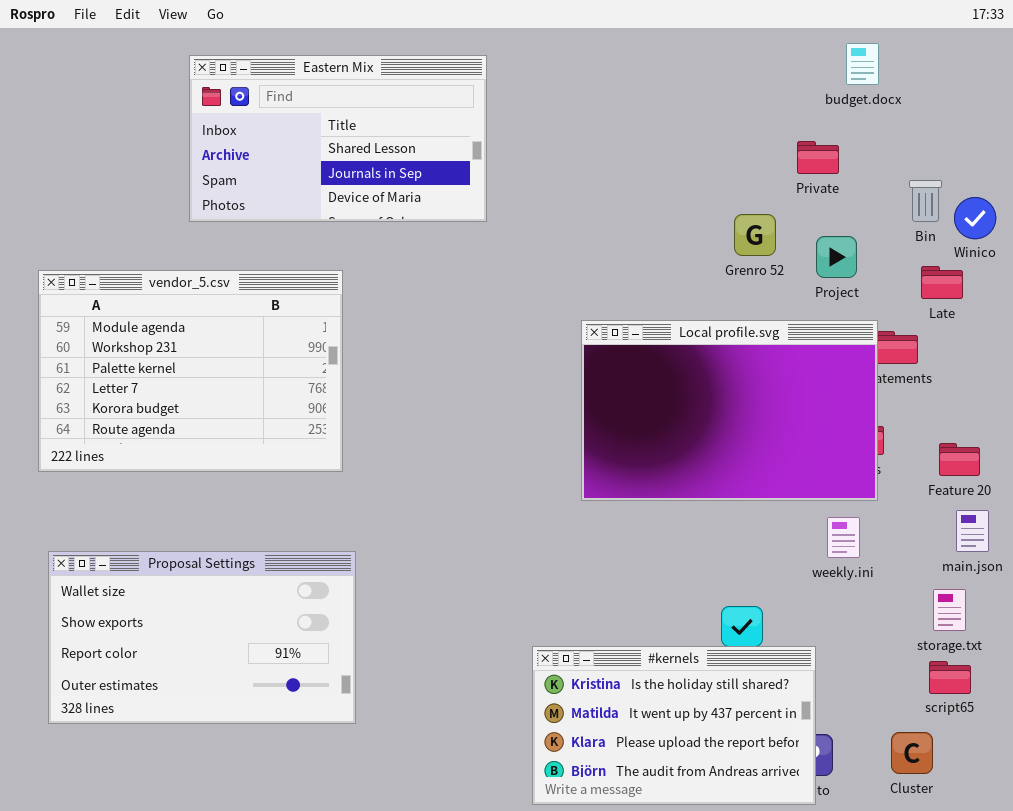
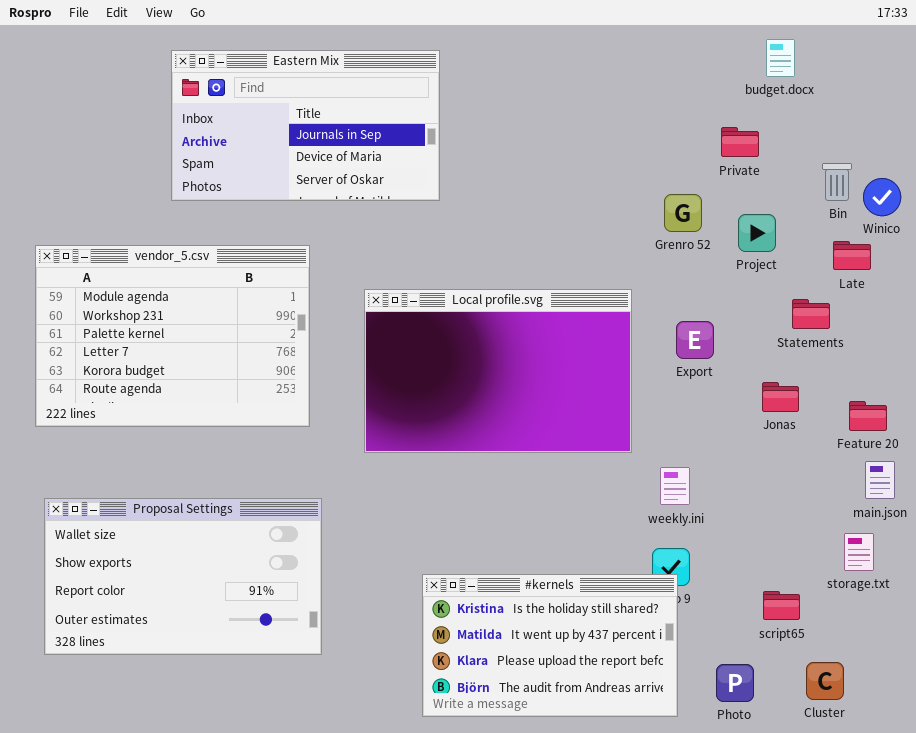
Eastern Mix: [189,55,487,222] -> [171,50,440,201], scrolled down 1 row
Local profile.svg: [581,320,878,501] -> [364,289,632,453], moved
weekly.ini: [827,517,860,558] -> [660,467,690,505], moved
#kernels: [532,646,816,805] -> [422,574,678,717], moved
script65: [929,661,971,694] -> [763,591,800,620], moved

